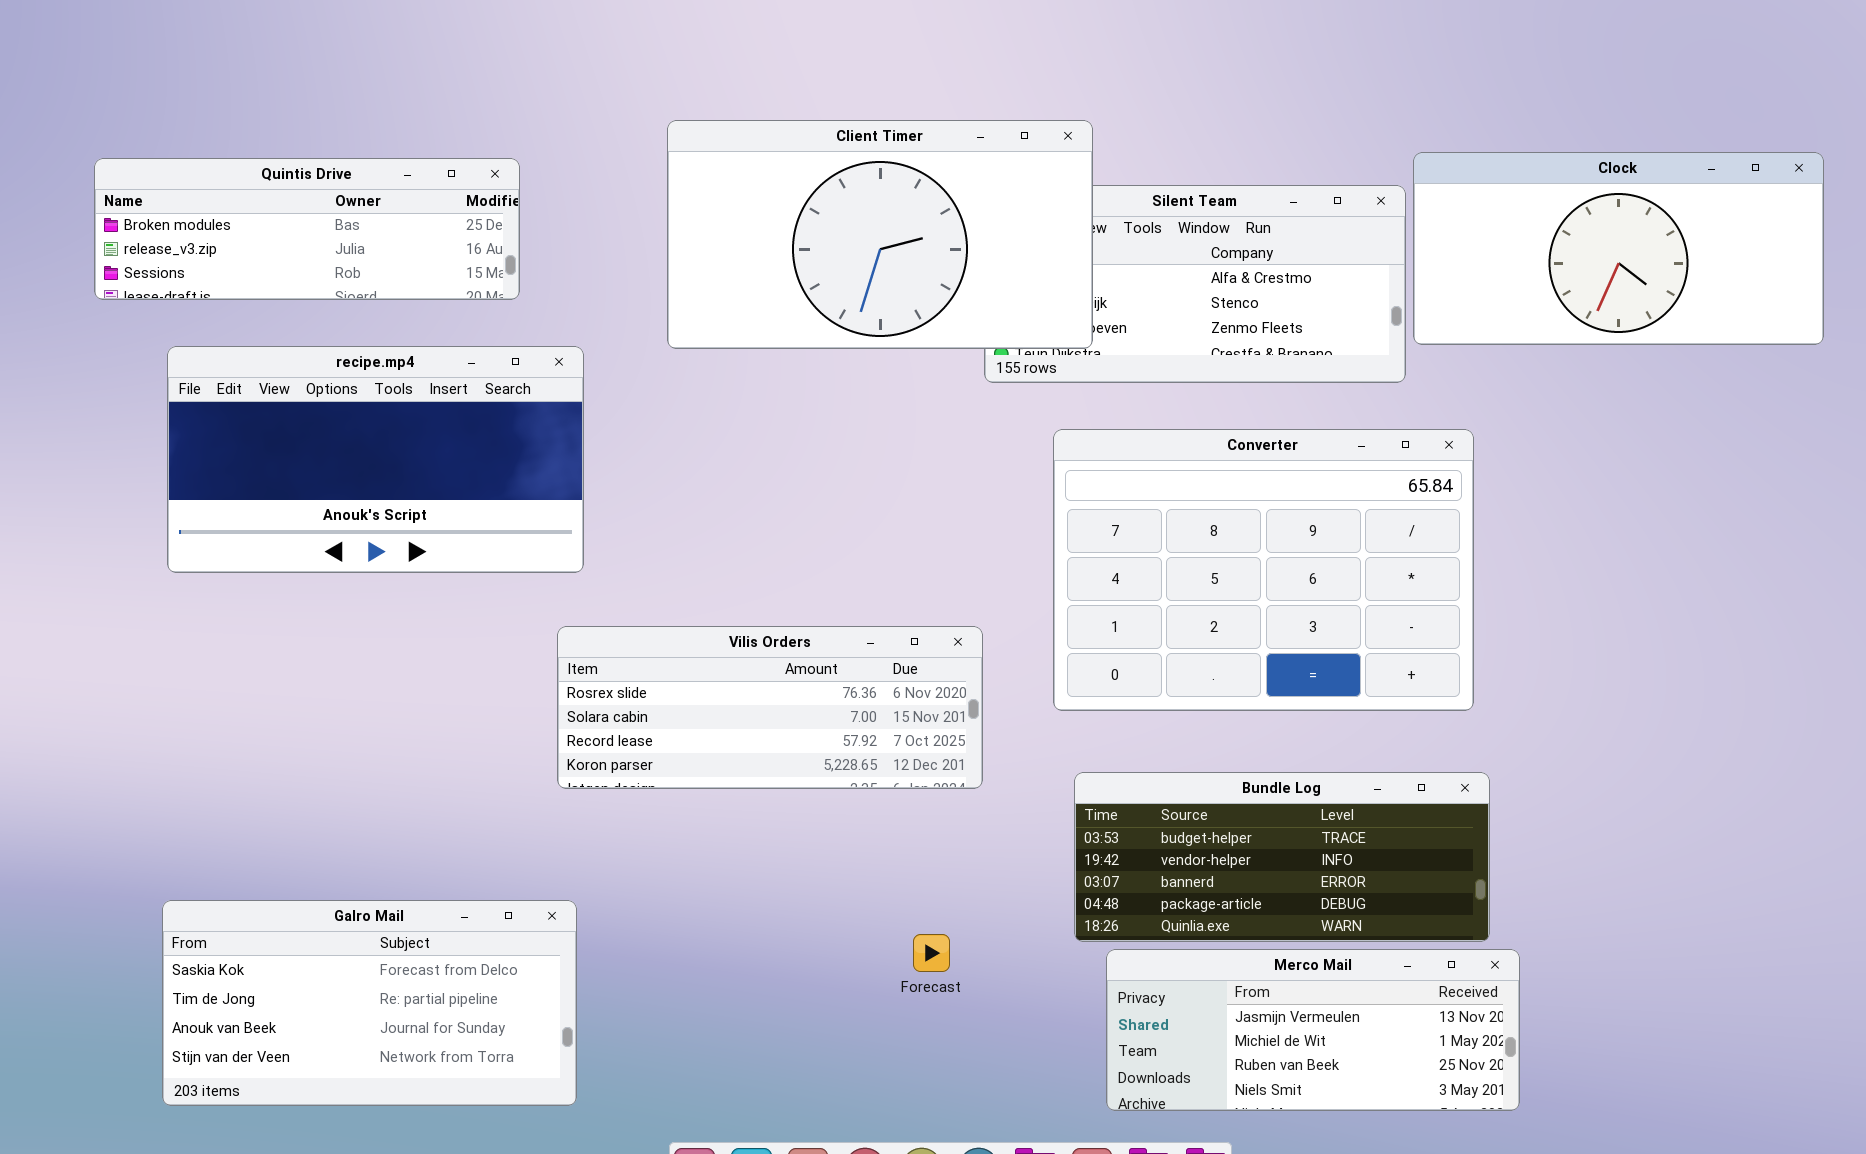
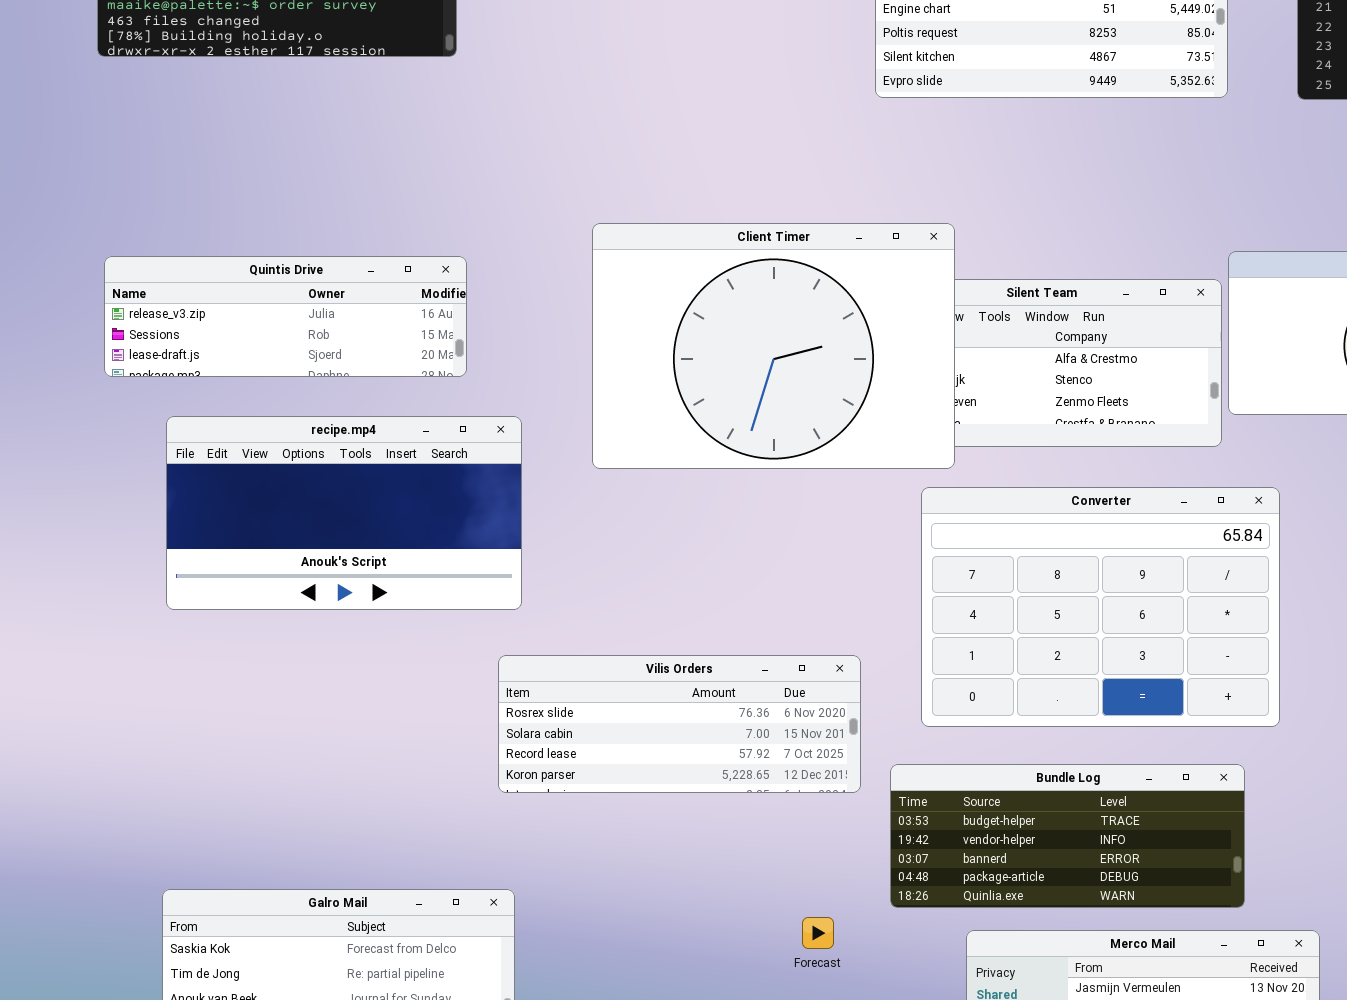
Client Timer: [667,120,1093,349] -> [592,223,955,469], resized
Quintis Drive: [94,158,520,300] -> [104,256,467,377], scrolled down 1 row
Bundle Log: [1074,772,1490,942] -> [890,764,1245,908], moved

